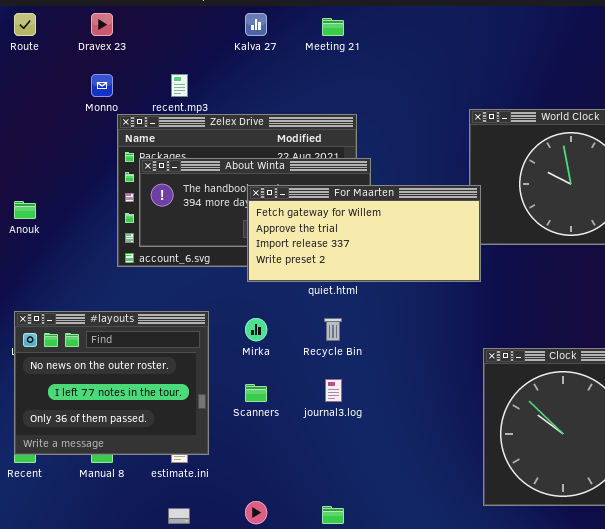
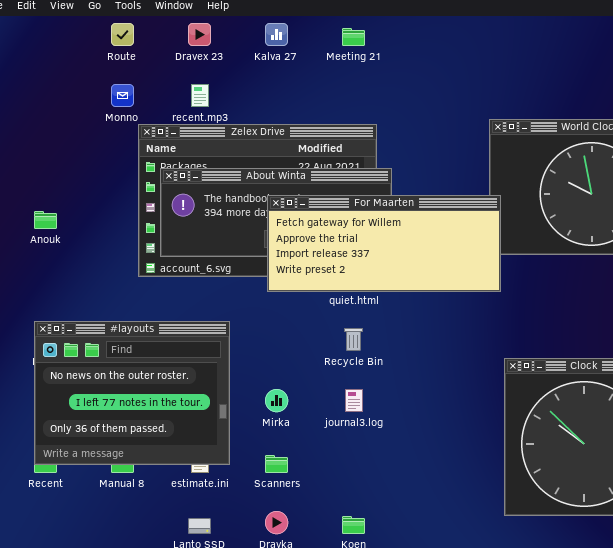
Route: [14,13,36,36] -> [111,23,134,46], moved
Dravex 23: [91,13,113,36] -> [188,23,211,46], moved
Mirka: [245,318,267,341] -> [265,389,288,412], moved
Scanners: [245,384,267,402] -> [265,455,288,473], moved

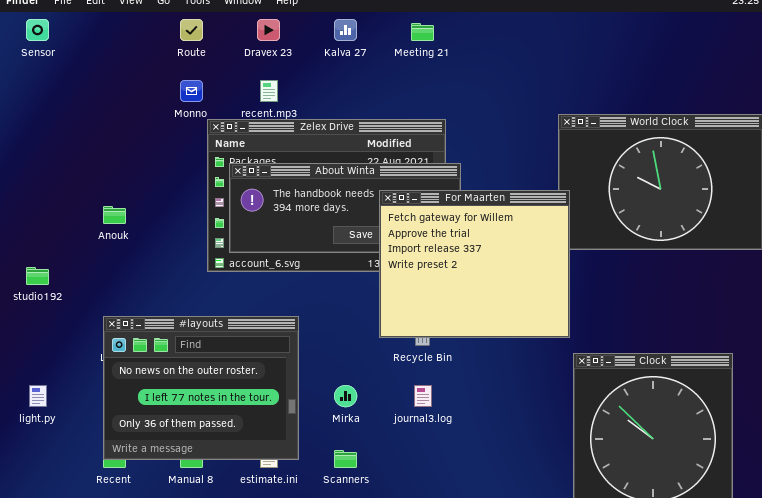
For Maarten: [267,195,501,292] -> [379,190,570,338], resized

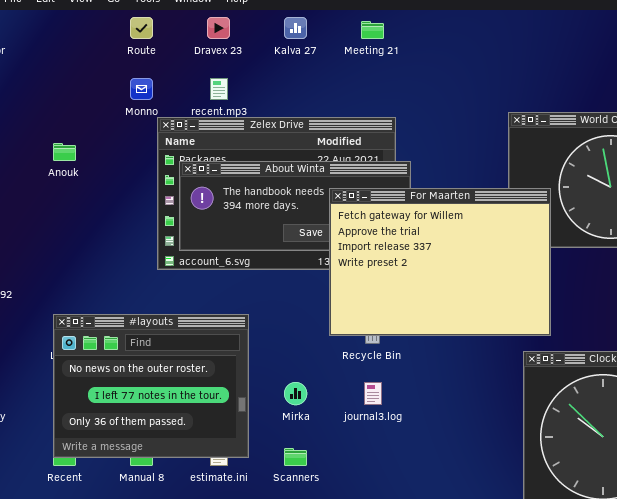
For Maarten: [379,190,570,338] -> [329,188,551,336], resized
Anouk: [103,206,126,224] -> [53,143,76,161], moved

